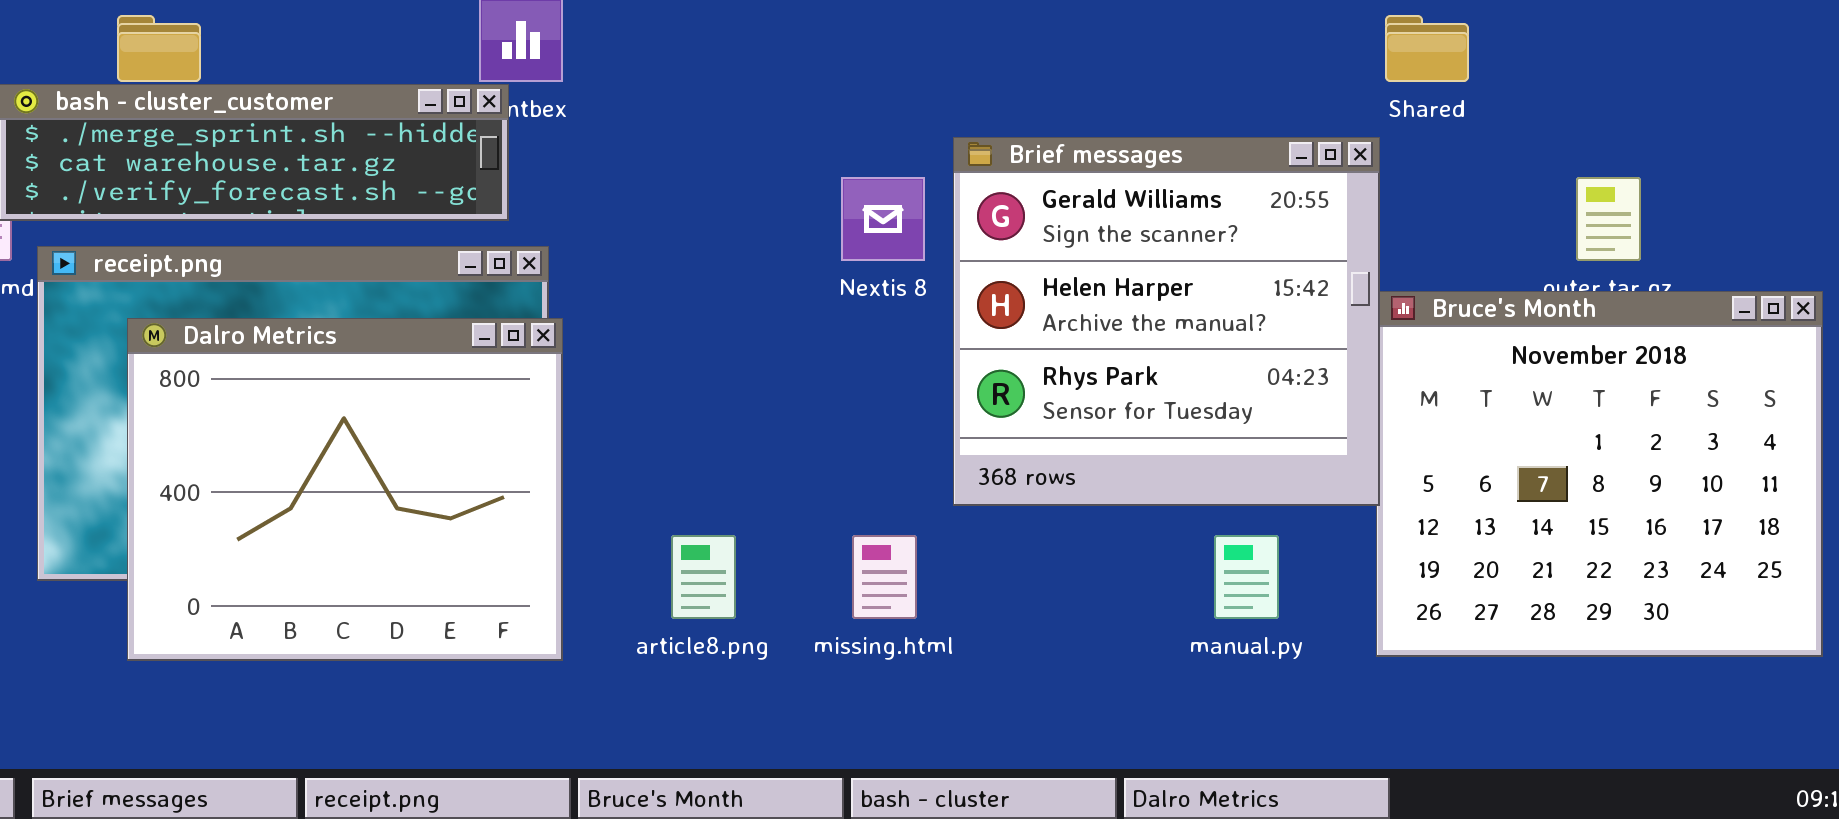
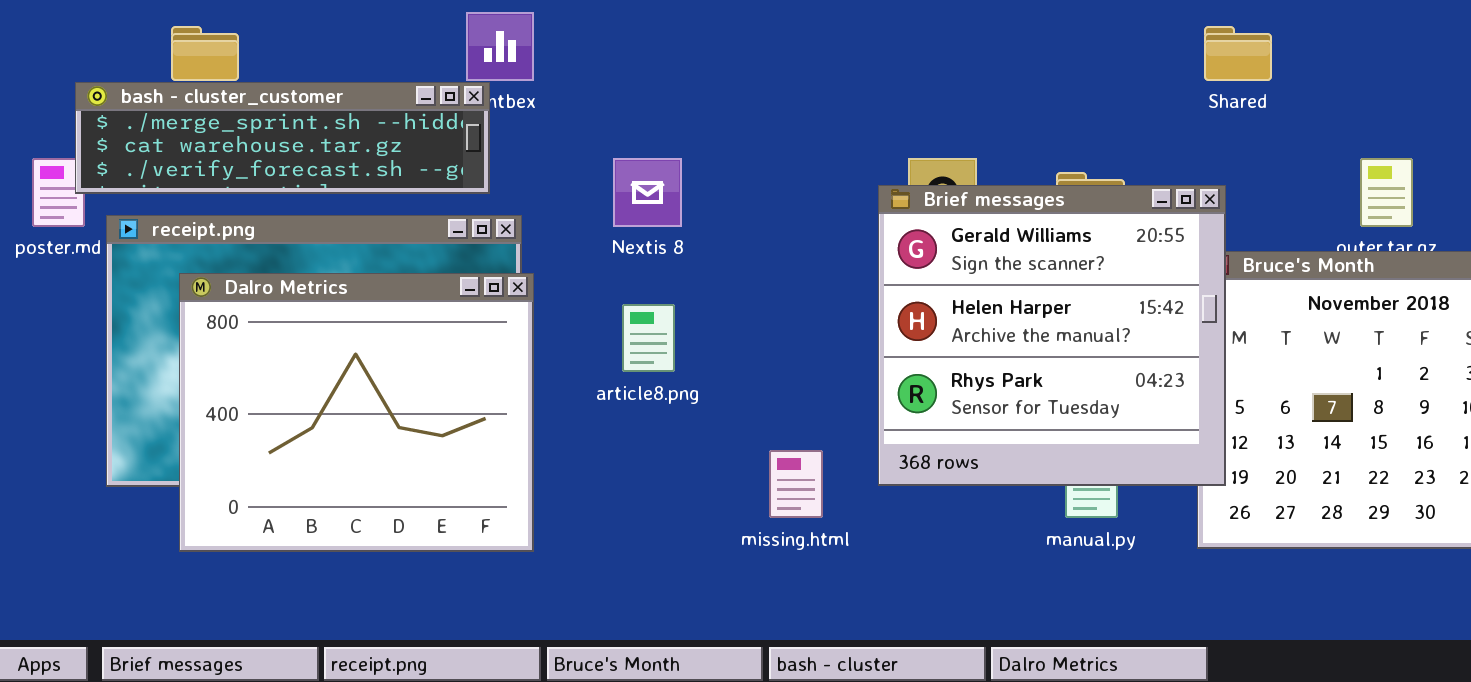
Brief messages: [953,137,1380,506] -> [878,185,1226,486], moved
Nextis 8: [841,177,925,261] -> [613,158,682,227], moved
article8.png: [671,535,736,619] -> [622,304,675,372], moved

